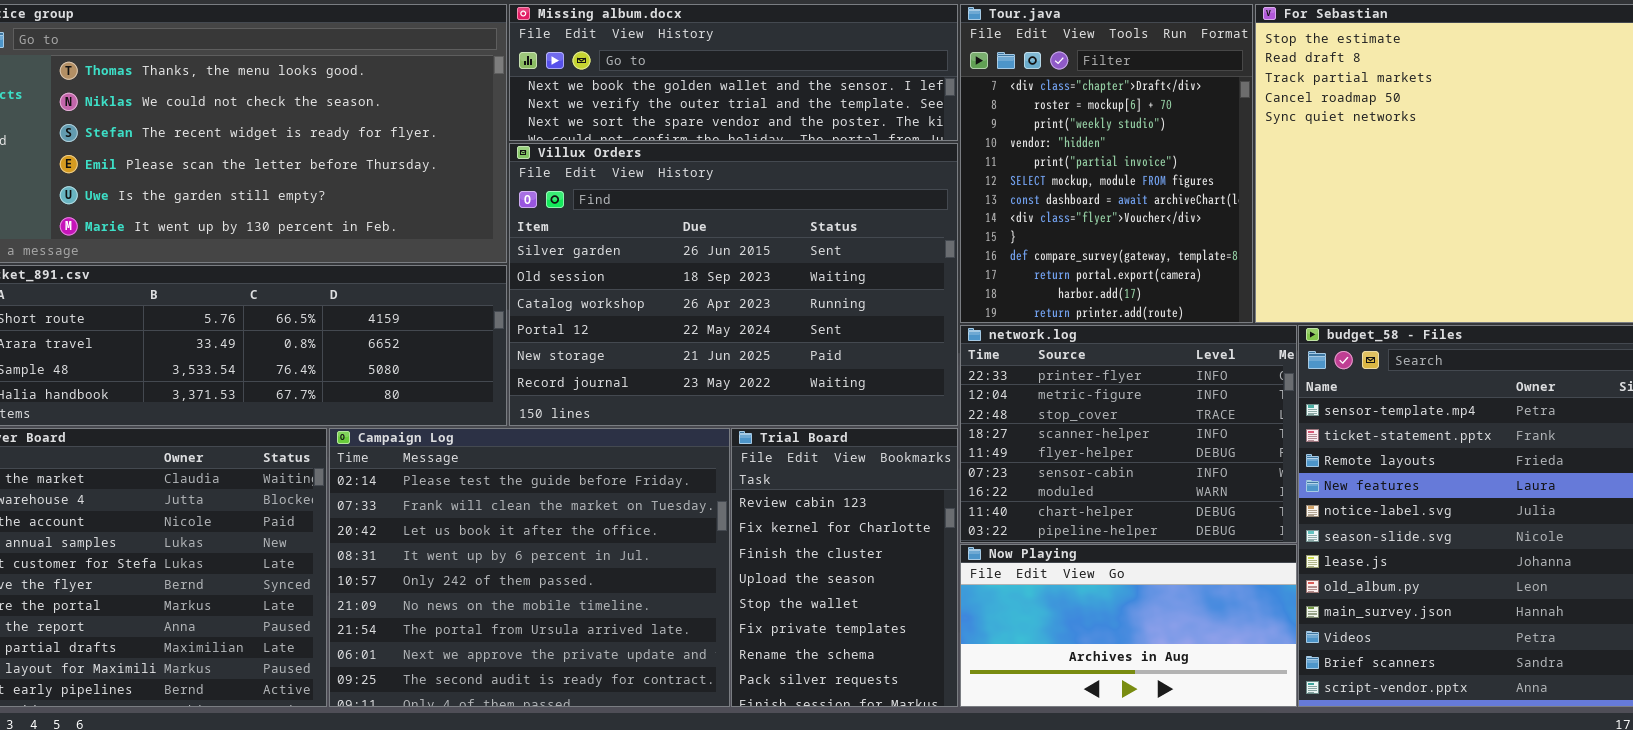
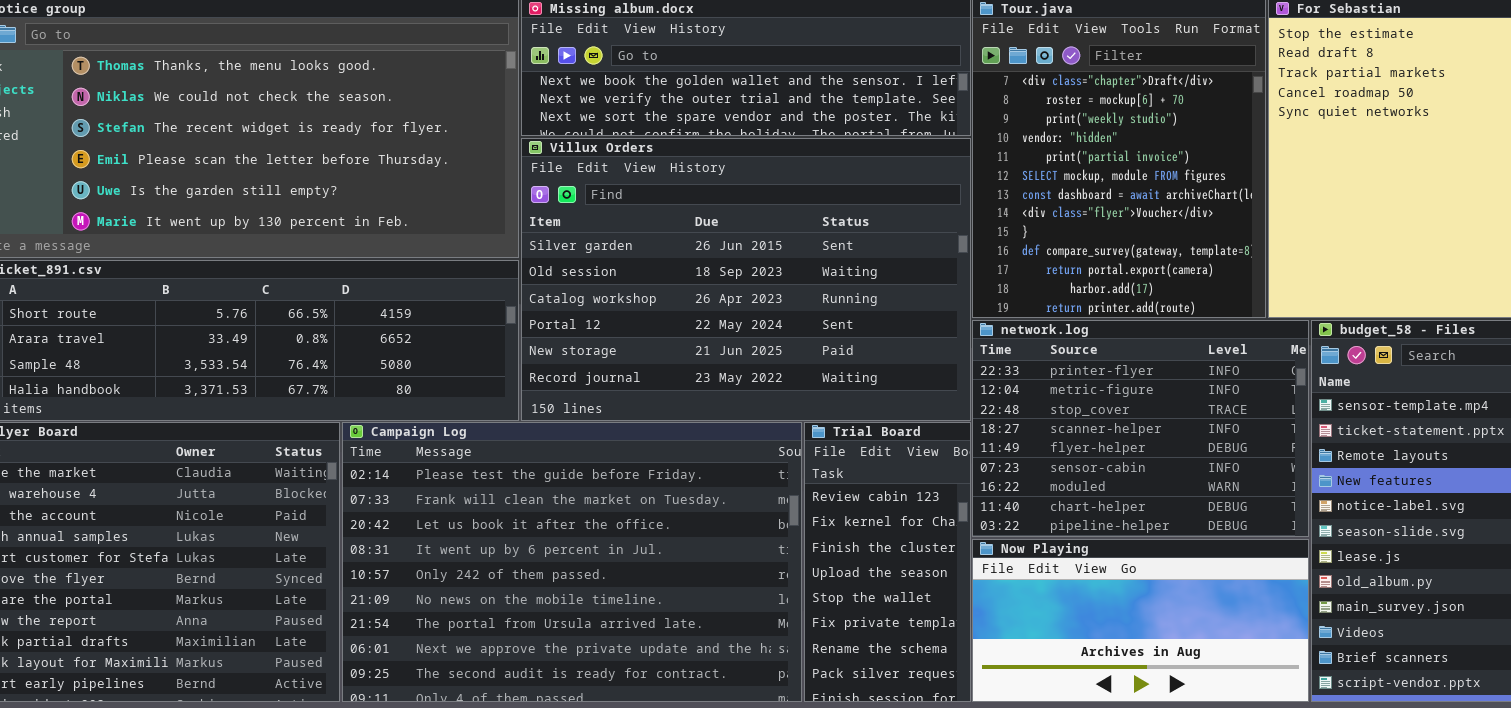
Campaign Log: [329,428,730,707] -> [342,422,802,702], resized
Trial Board: [731,428,958,707] -> [804,422,971,702], resized

